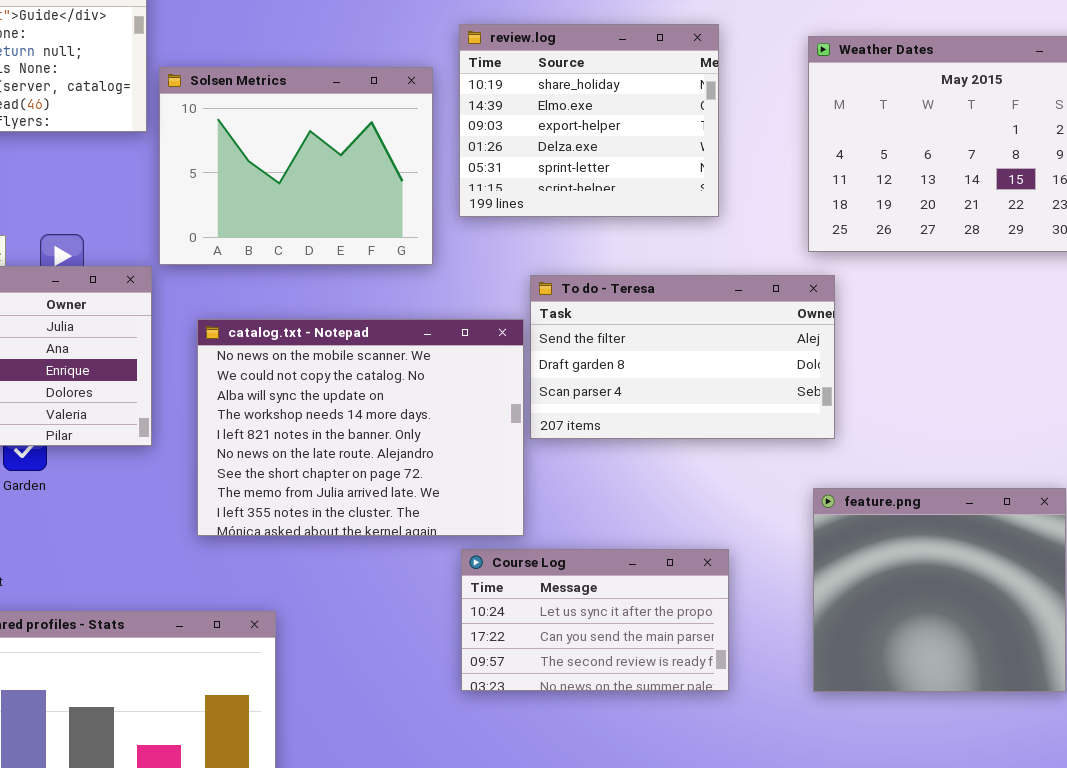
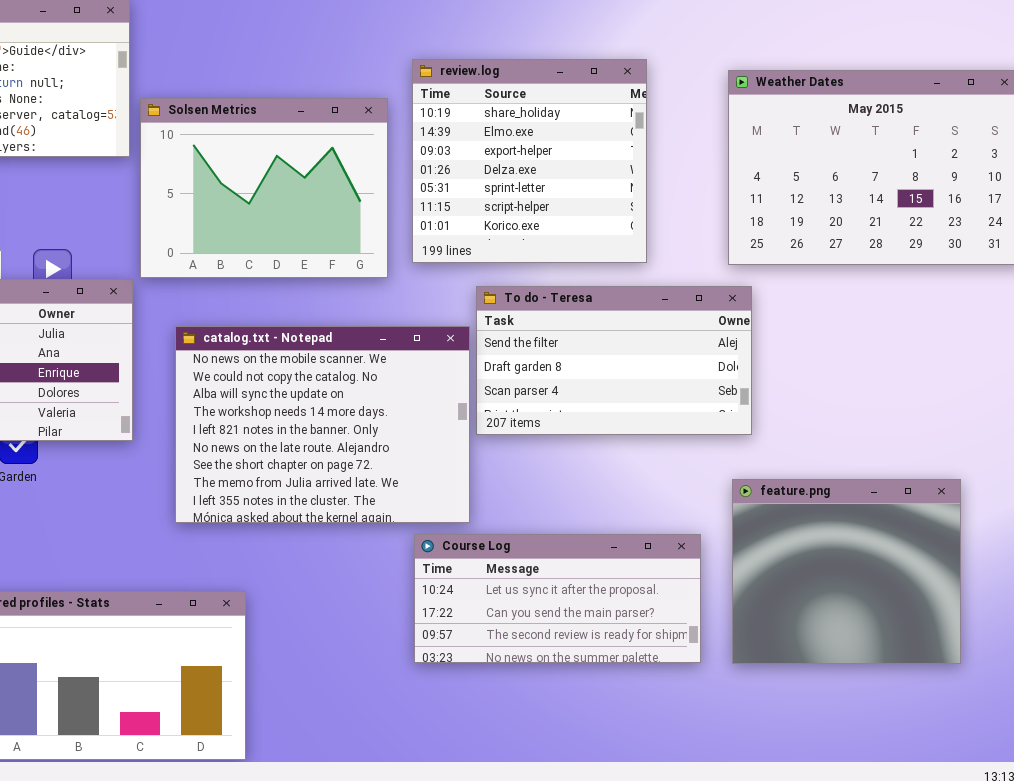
review.log: [459,24,719,217] -> [412,59,647,263], resized
Course Log: [461,549,729,691] -> [414,534,701,663], resized

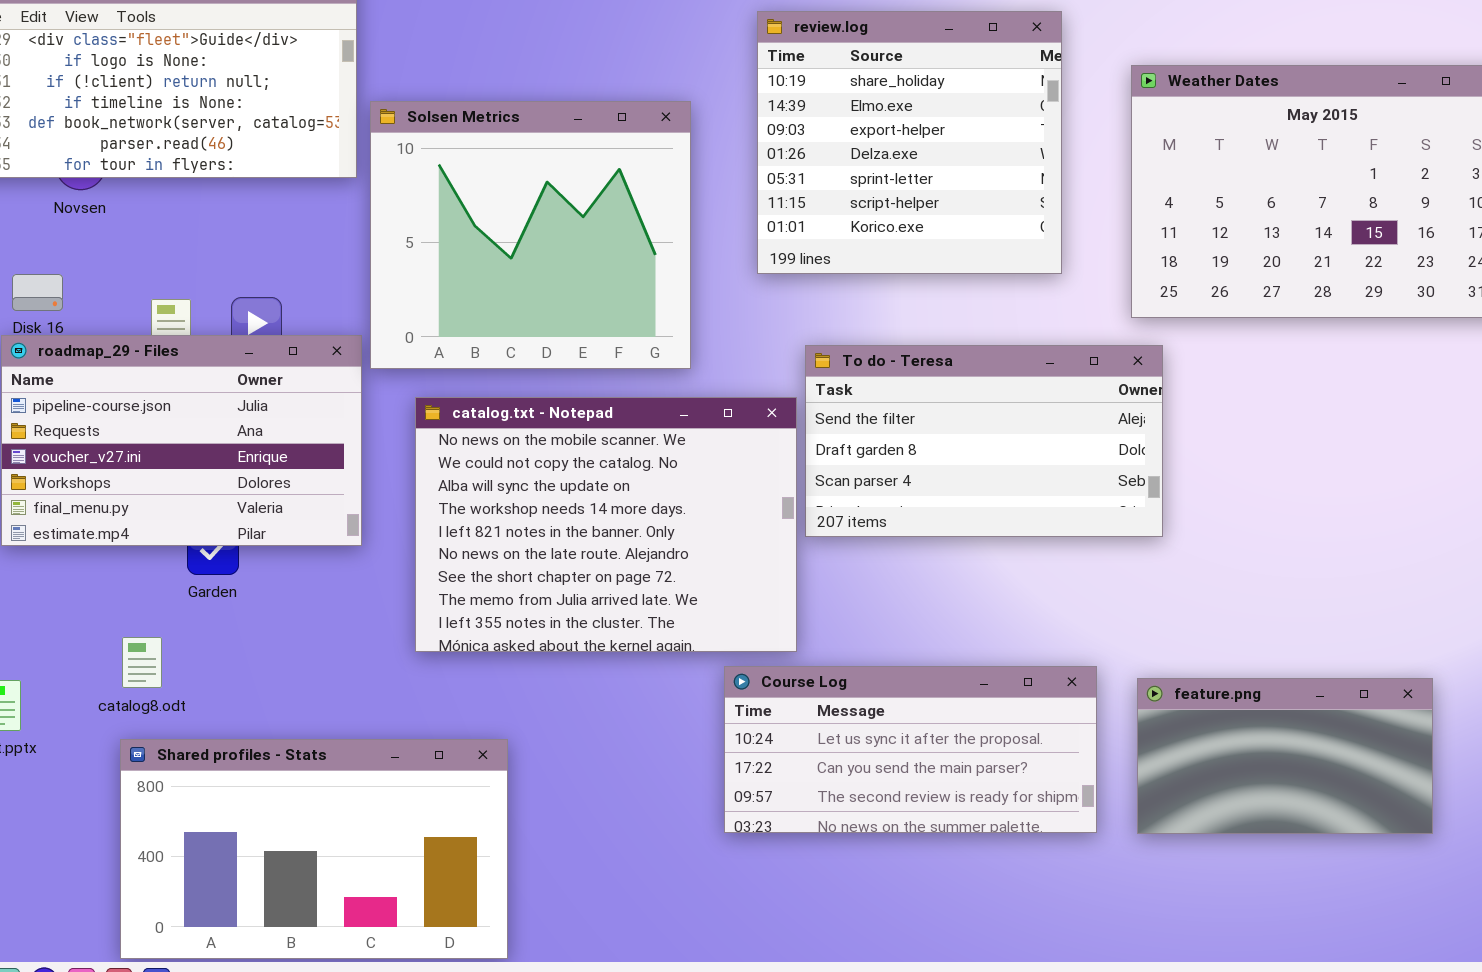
review.log: [412,59,647,263] -> [757,11,1062,274], moved
Solsen Metrics: [140,98,388,278] -> [370,101,691,369], resized
feature.png: [732,479,961,664] -> [1137,678,1433,834], resized

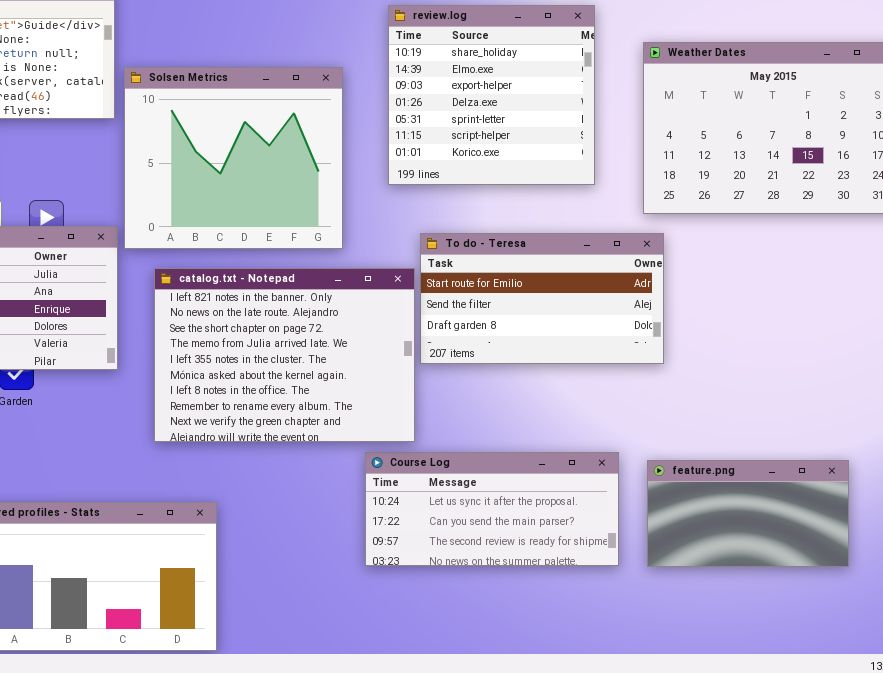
To do - Teresa: [805,345,1163,537] -> [420,233,664,364], scrolled up 1 row
catalog.txt - Notepad: [415,397,797,652] -> [154,268,415,442], scrolled down 4 rows

